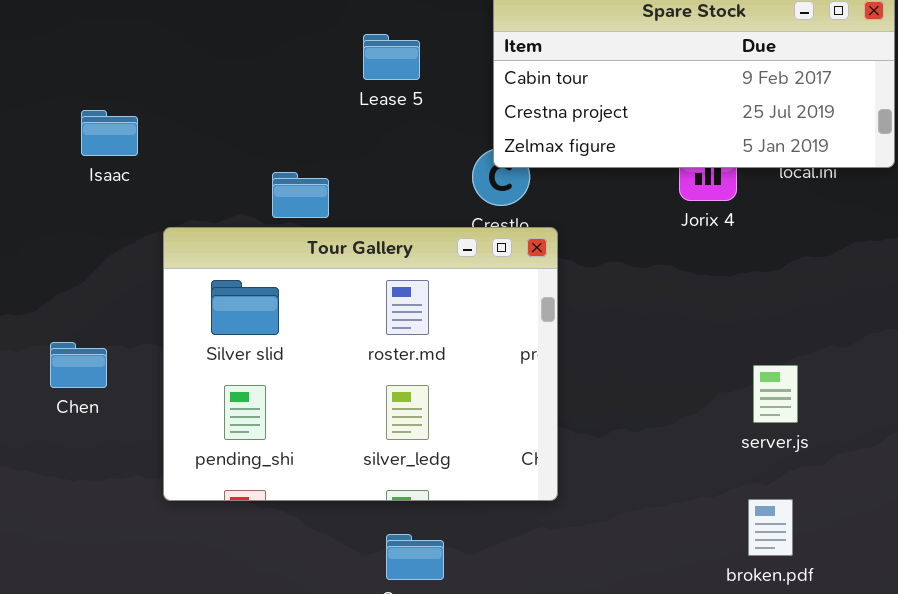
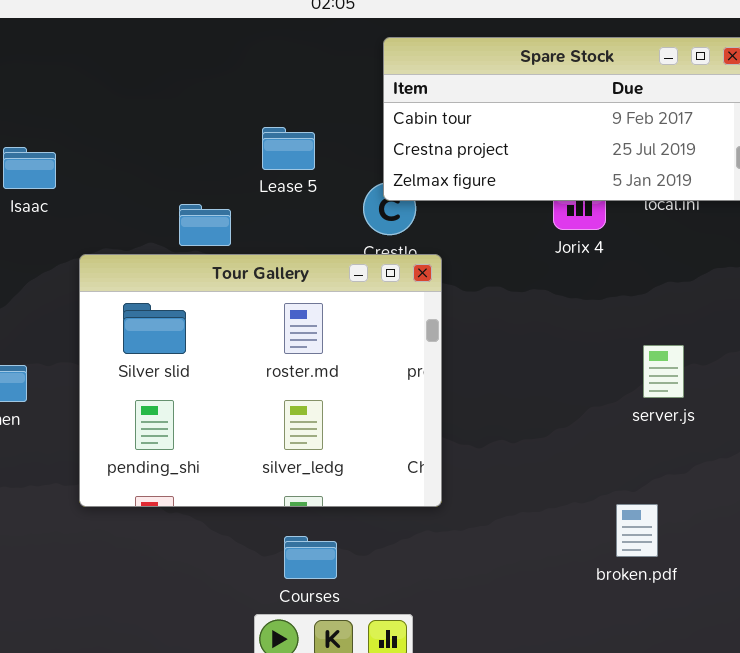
Lease 5: [363,34,420,80] -> [262,127,315,170], moved
server.js: [753,365,798,423] -> [643,345,684,398], moved

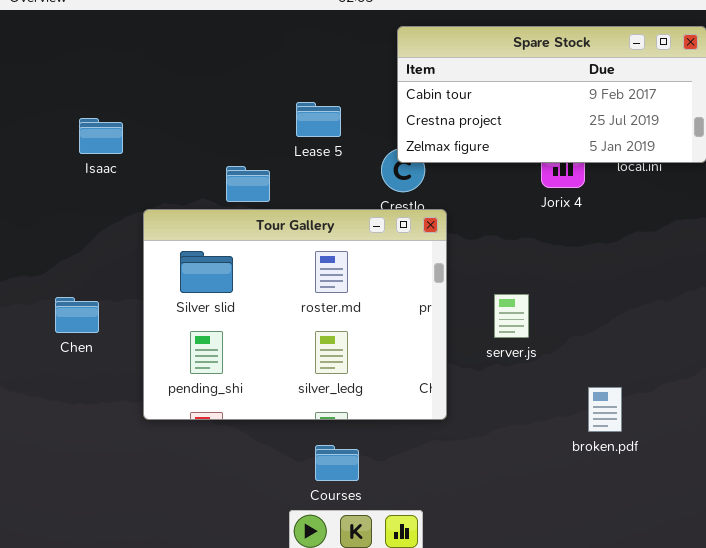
server.js: [643,345,684,398] -> [494,294,529,338], moved
broken.pdf: [616,504,658,557] -> [588,387,622,432], moved

